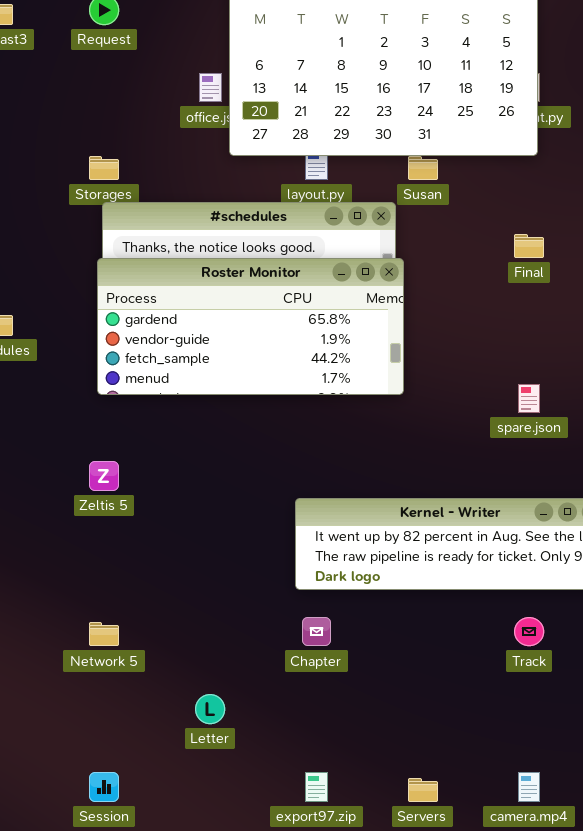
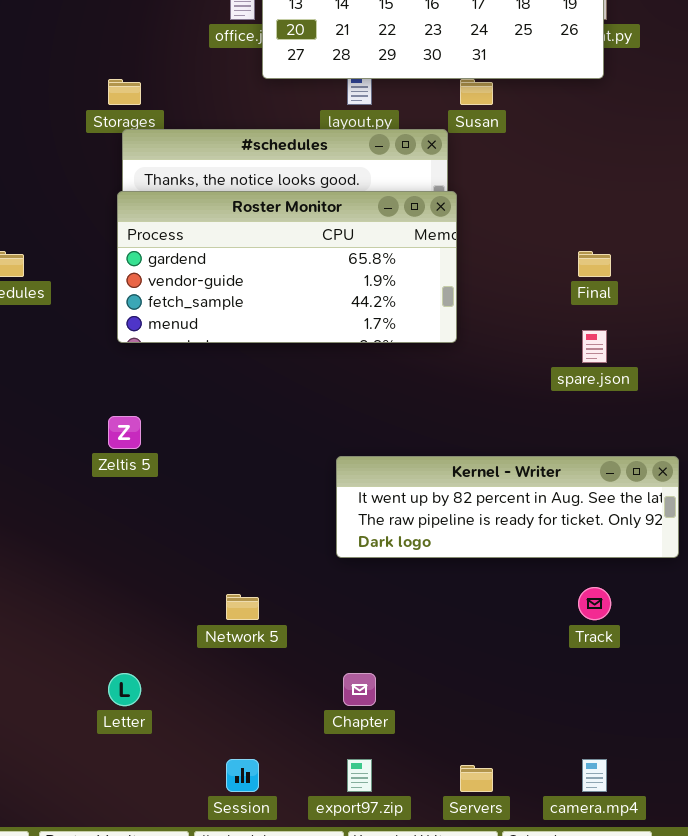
Final: [514,234,544,258] -> [578,251,611,277], moved
Chapter: [302,617,331,646] -> [343,673,376,706], moved
Network 5: [89,622,119,646] -> [226,594,259,620], moved
Letter: [195,694,225,724] -> [108,673,141,706], moved
Session: [89,772,119,802] -> [226,759,259,792], moved

